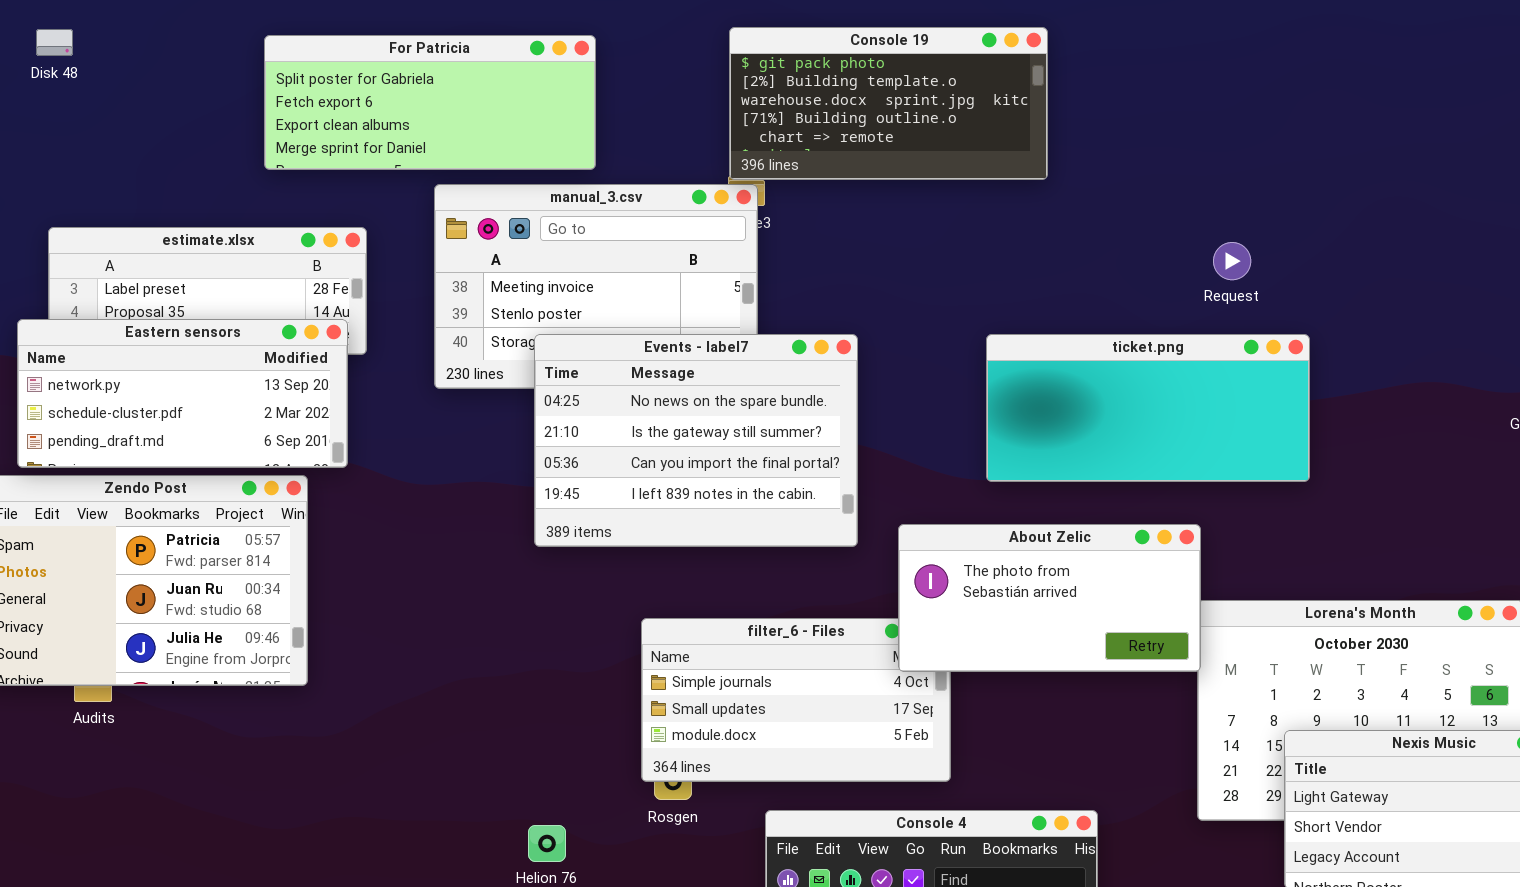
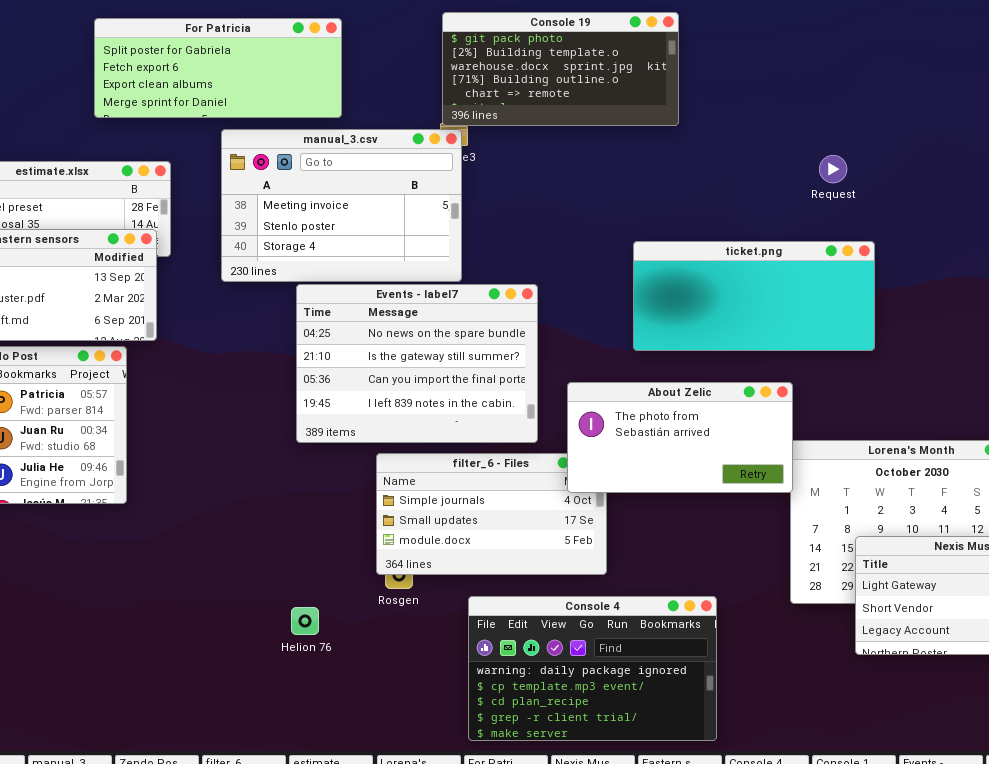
Request: [1213,242,1251,280] -> [819,155,847,183], moved
Events - label7: [534,334,858,547] -> [296,284,538,443], moved

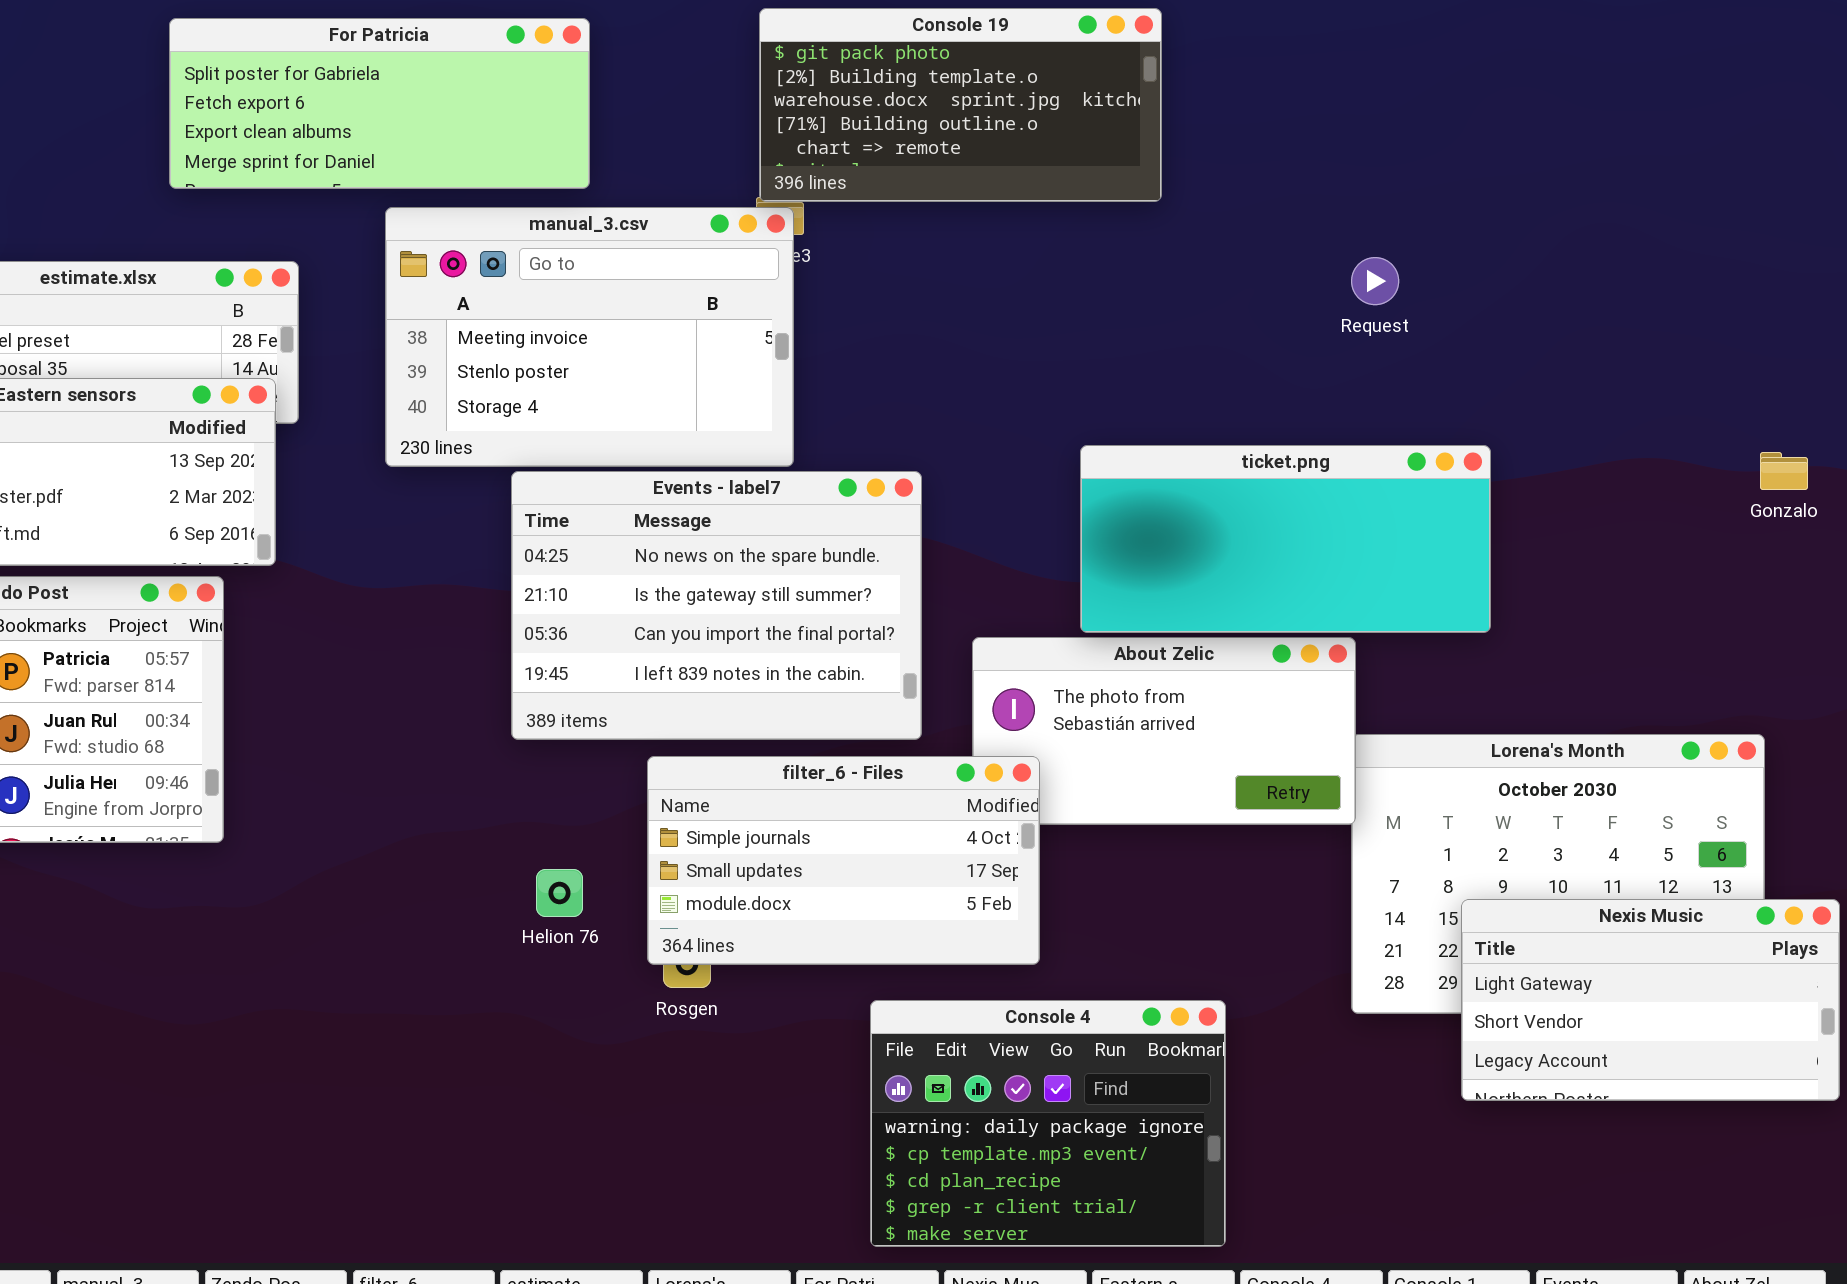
Request: [819,155,847,183] -> [1351,257,1399,305], moved
ticket.png: [633,241,875,351] -> [1080,445,1491,633], moved
filter_6 - Files: [376,453,607,575] -> [647,756,1040,965], raised
Console 4: [468,596,717,741] -> [870,1000,1226,1247], resized
Helion 76: [291,607,319,635] -> [536,869,583,917], moved

